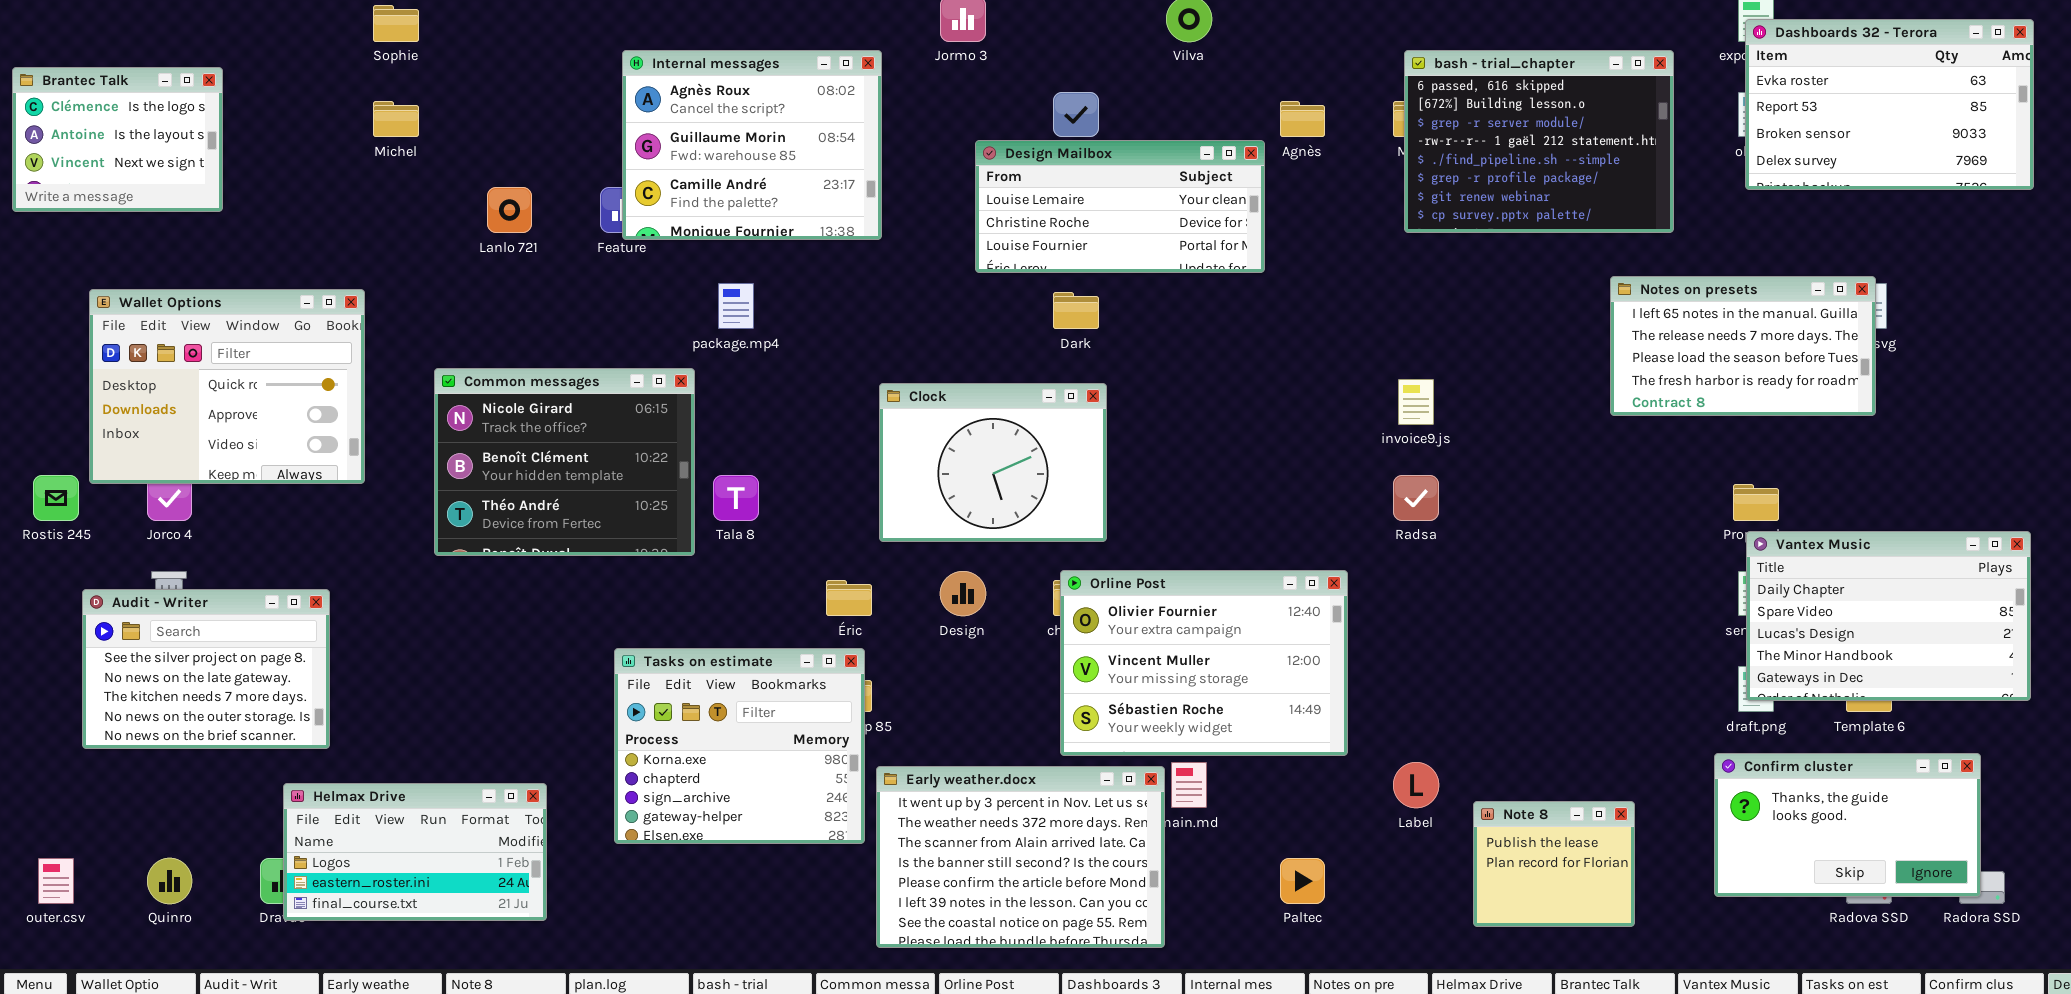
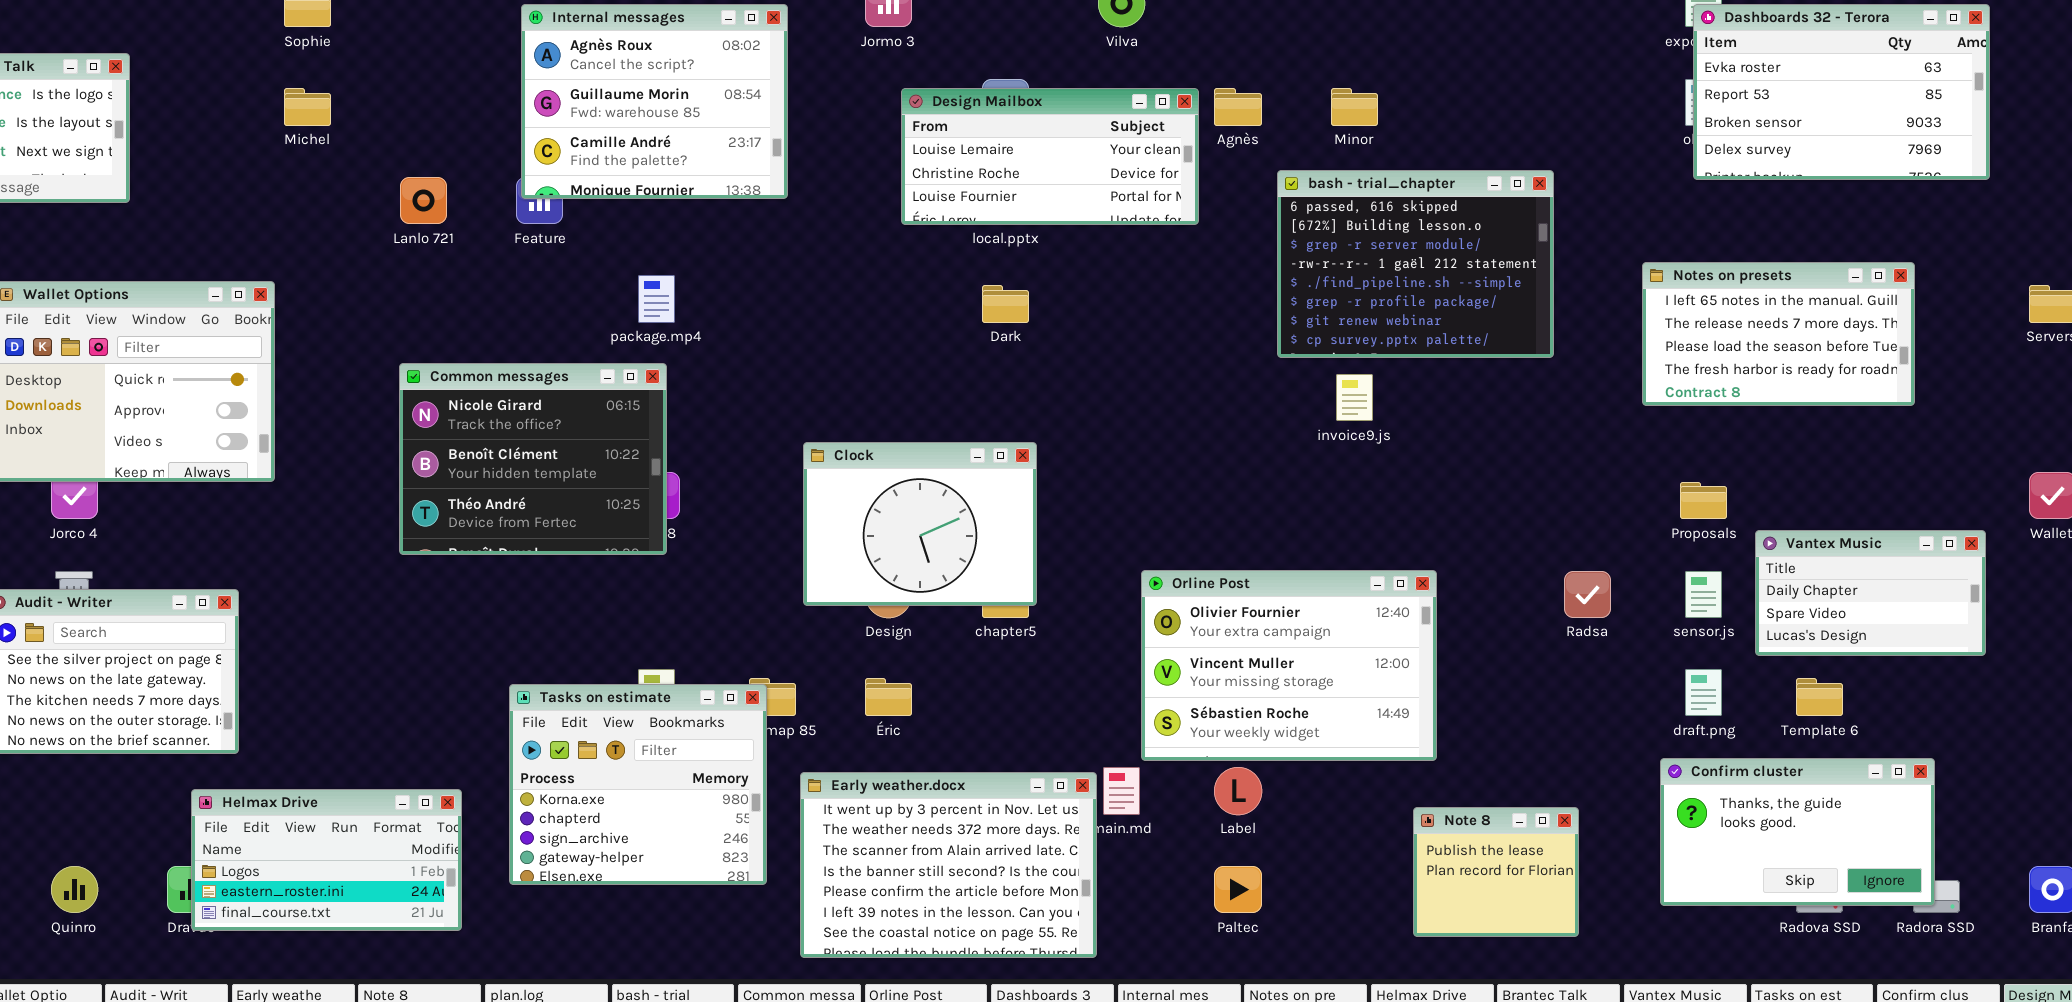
Internal messages: [622,50,882,240] -> [521,4,788,199], moved
bash - trial_chapter: [1404,50,1674,233] -> [1277,170,1554,358], moved
Design Mailbox: [975,140,1265,273] -> [901,88,1199,225], moved
Notes on presets: [1610,276,1876,416] -> [1642,262,1915,406], moved
Common messages: [434,368,695,556] -> [399,363,667,555], moved
Clock: [879,383,1107,542] -> [803,442,1037,606], moved
Radsa: [1393,475,1439,521] -> [1564,571,1611,618], moved
Vantex Music: [1746,531,2031,701] -> [1755,530,1986,656], resized
Orline Post: [1060,570,1348,756] -> [1141,570,1437,761], moved
Éric: [826,580,872,616] -> [865,678,912,716], moved
Tasks on estimate: [614,648,865,844] -> [509,684,767,885], moved
Label: [1393,762,1439,808] -> [1214,767,1262,815], moved

